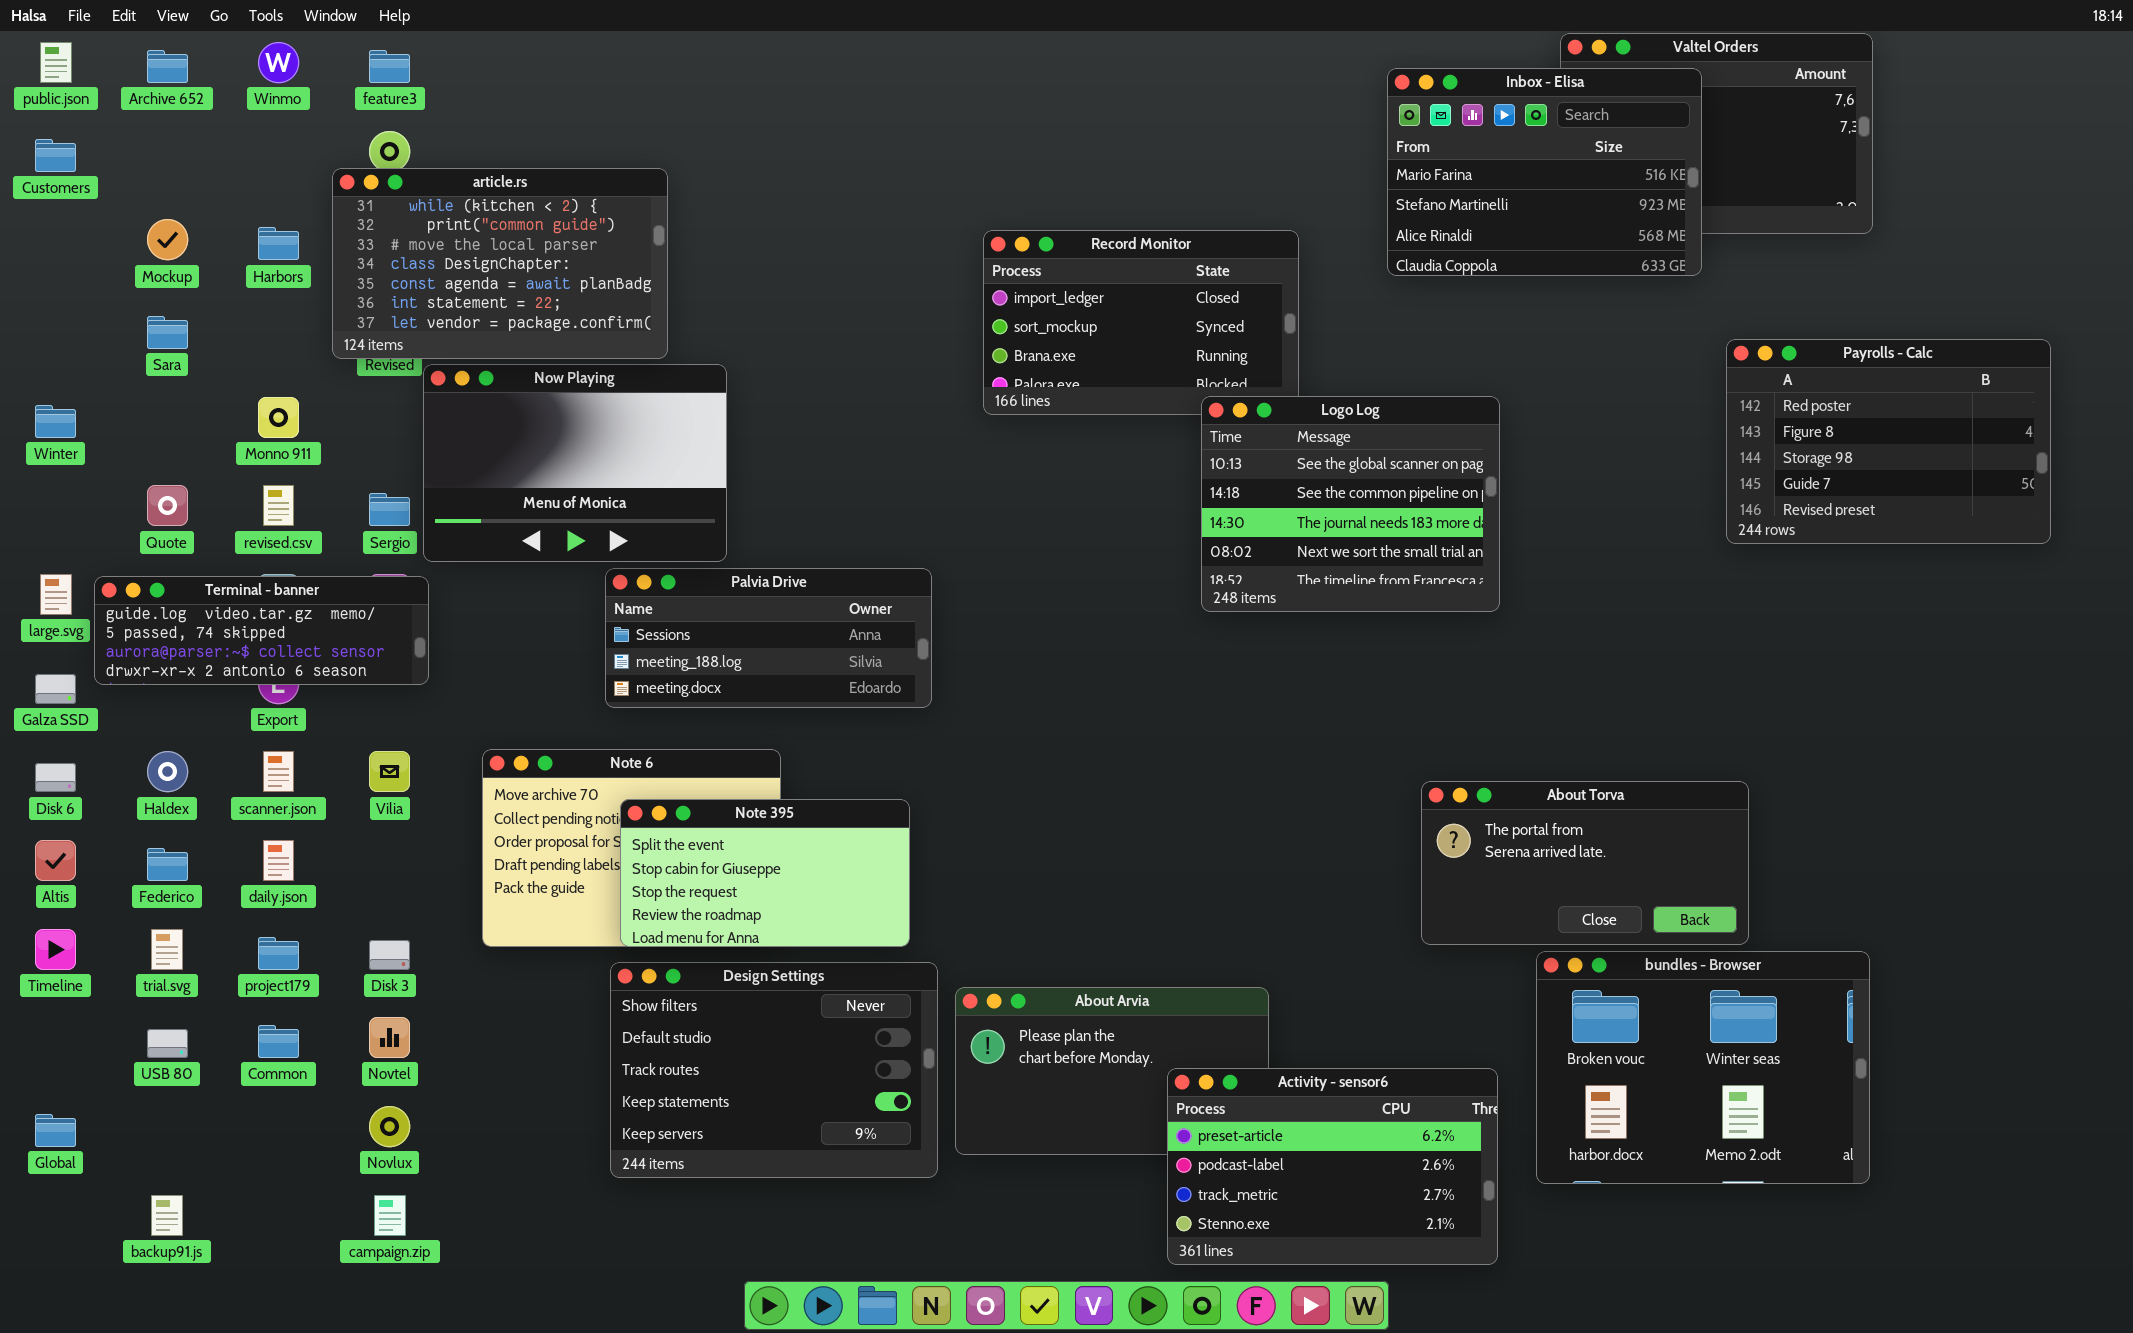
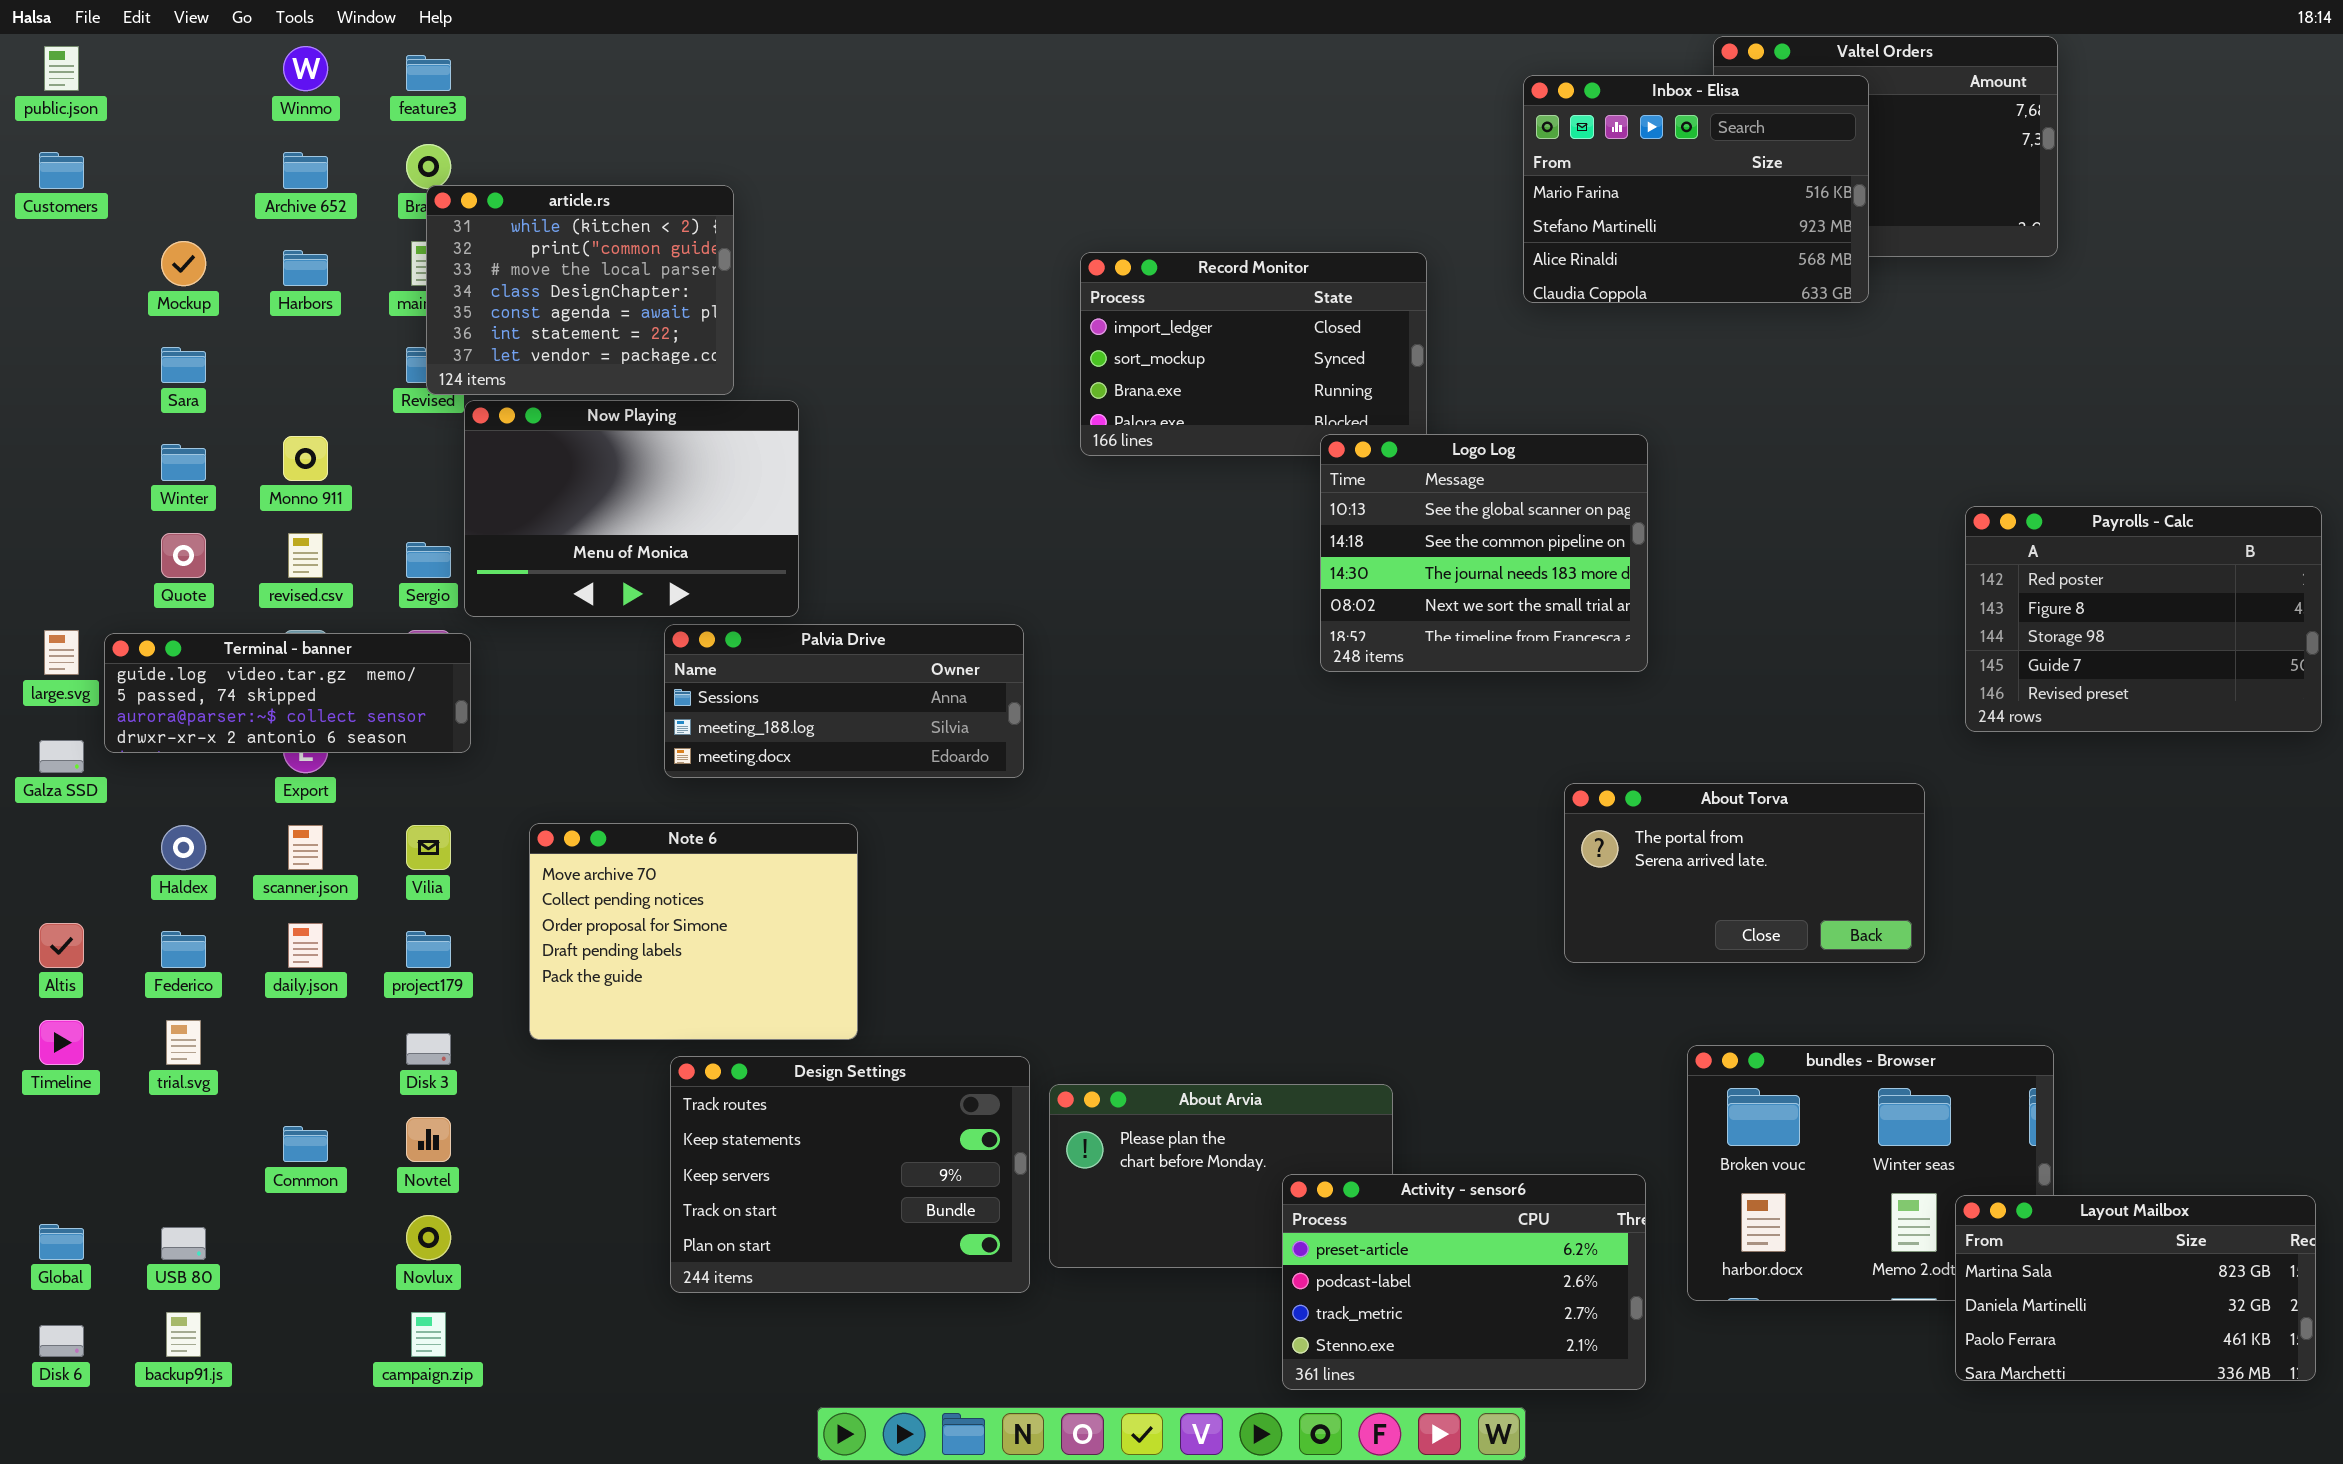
Archive 652: [147,50,188,83] -> [283,152,328,189], moved
article.rs: [332,168,668,359] -> [426,185,734,395], resized
Payrolls - Calc: [1726,339,2051,544] -> [1965,506,2322,732], moved
Winter: [35,405,76,438] -> [161,444,206,481], moved
Disk 6: [35,763,76,792] -> [39,1325,84,1357], moved
About Torva: [1421,781,1749,945] -> [1564,783,1925,963], moved
Note 395: [620,799,910,947] -> none, closed
project179: [258,937,299,970] -> [406,931,451,968], moved
Design Settings: [610,962,938,1178] -> [670,1056,1030,1293], scrolled down 2 rows
USB 80: [147,1029,188,1058] -> [161,1227,206,1260], moved
Layout Mailbox: none -> [1955,1195,2316,1381], opened

